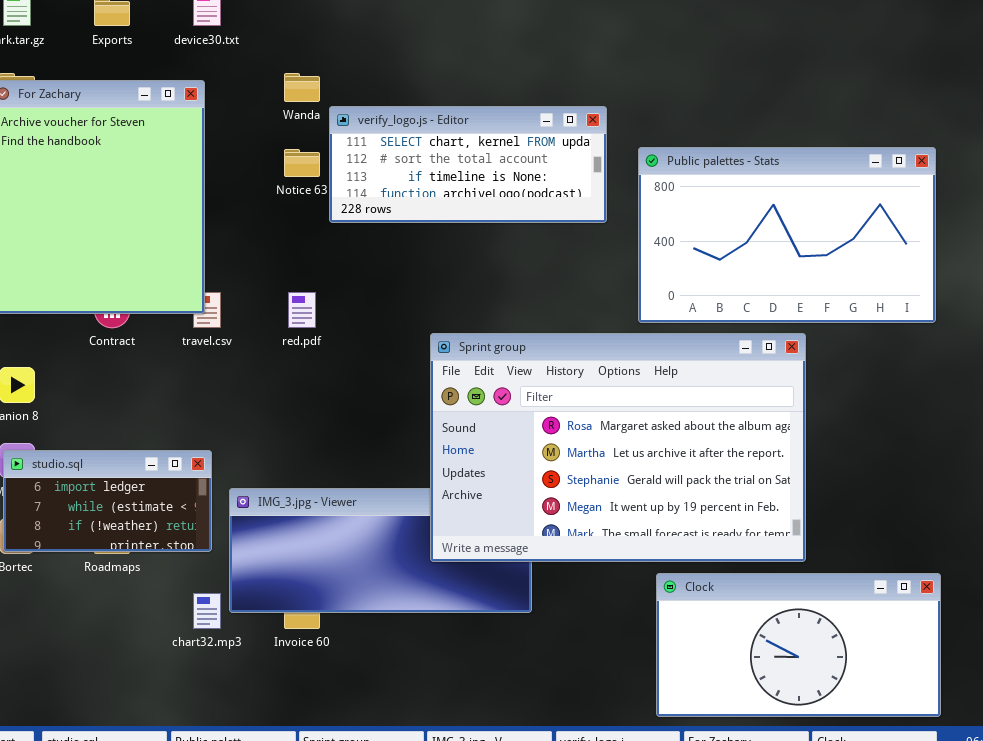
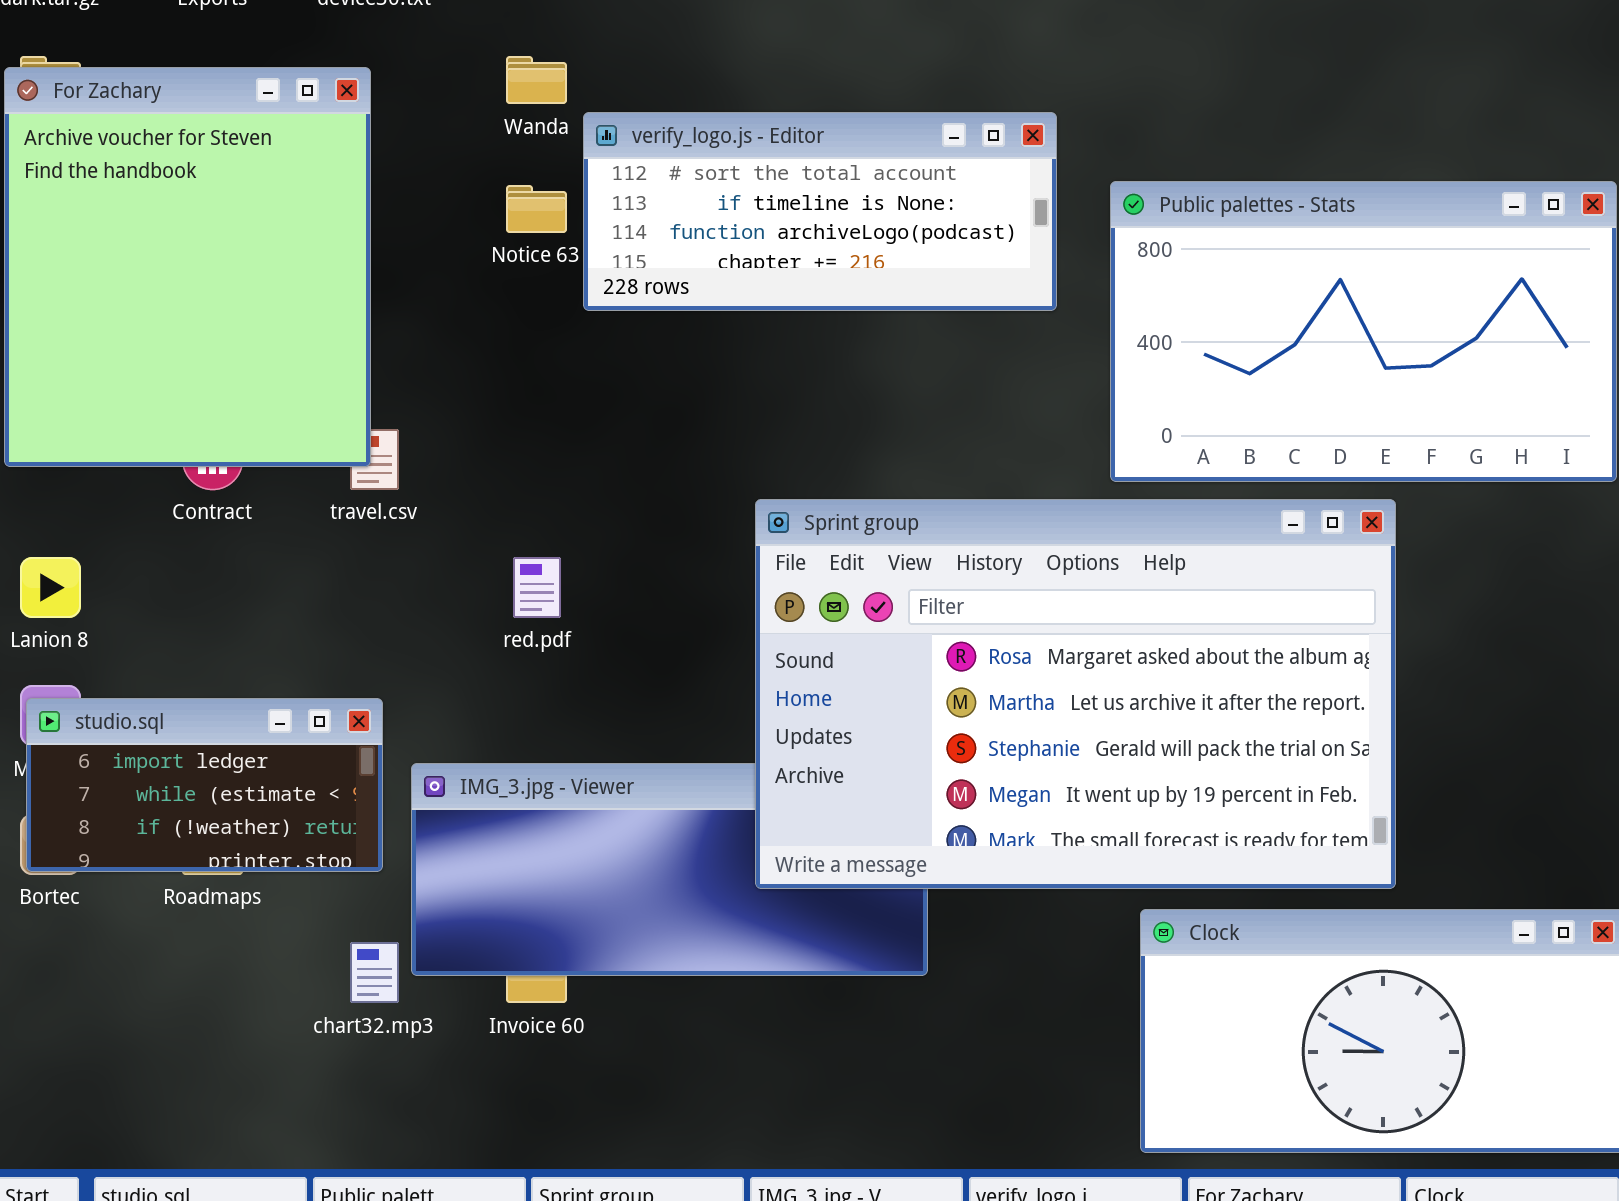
verify_logo.js - Editor: [329,106,607,223] -> [583,112,1057,311], scrolled down 1 row
red.pdf: [288,292,316,328] -> [513,557,561,618], moved

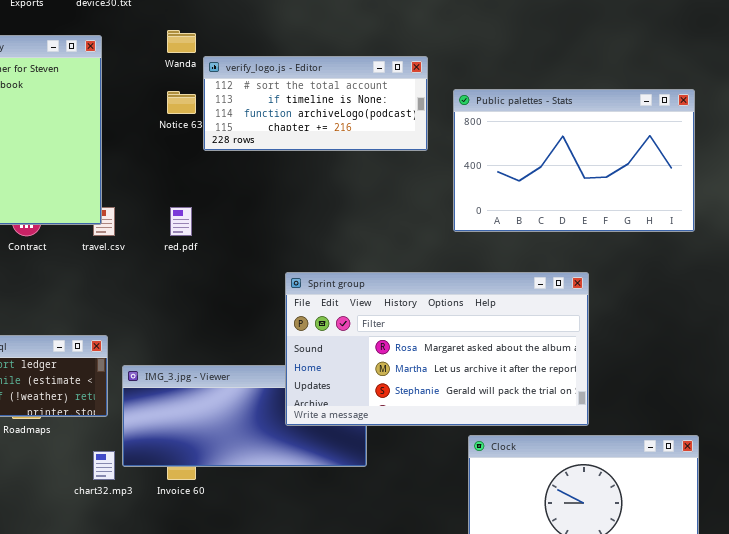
Sprint group: [755,499,1396,889] -> [285,272,589,426], resized
red.pdf: [513,557,561,618] -> [170,207,192,236], moved

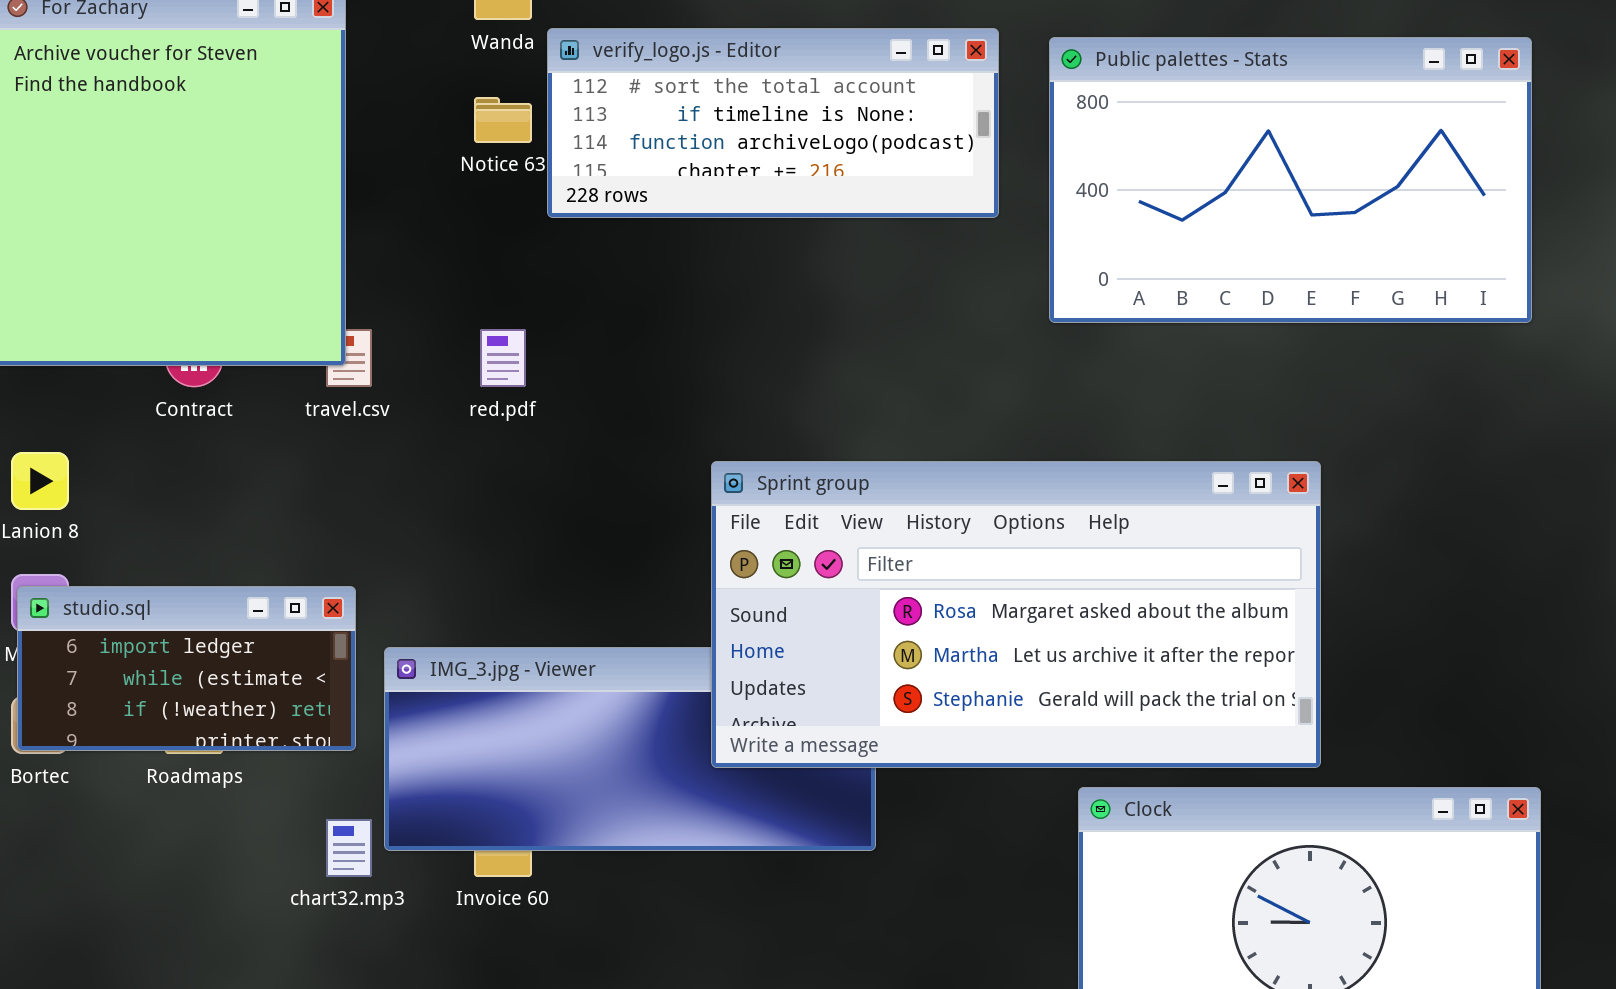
Public palettes - Stats: [453,89,695,232] -> [1049,37,1532,323], moved

